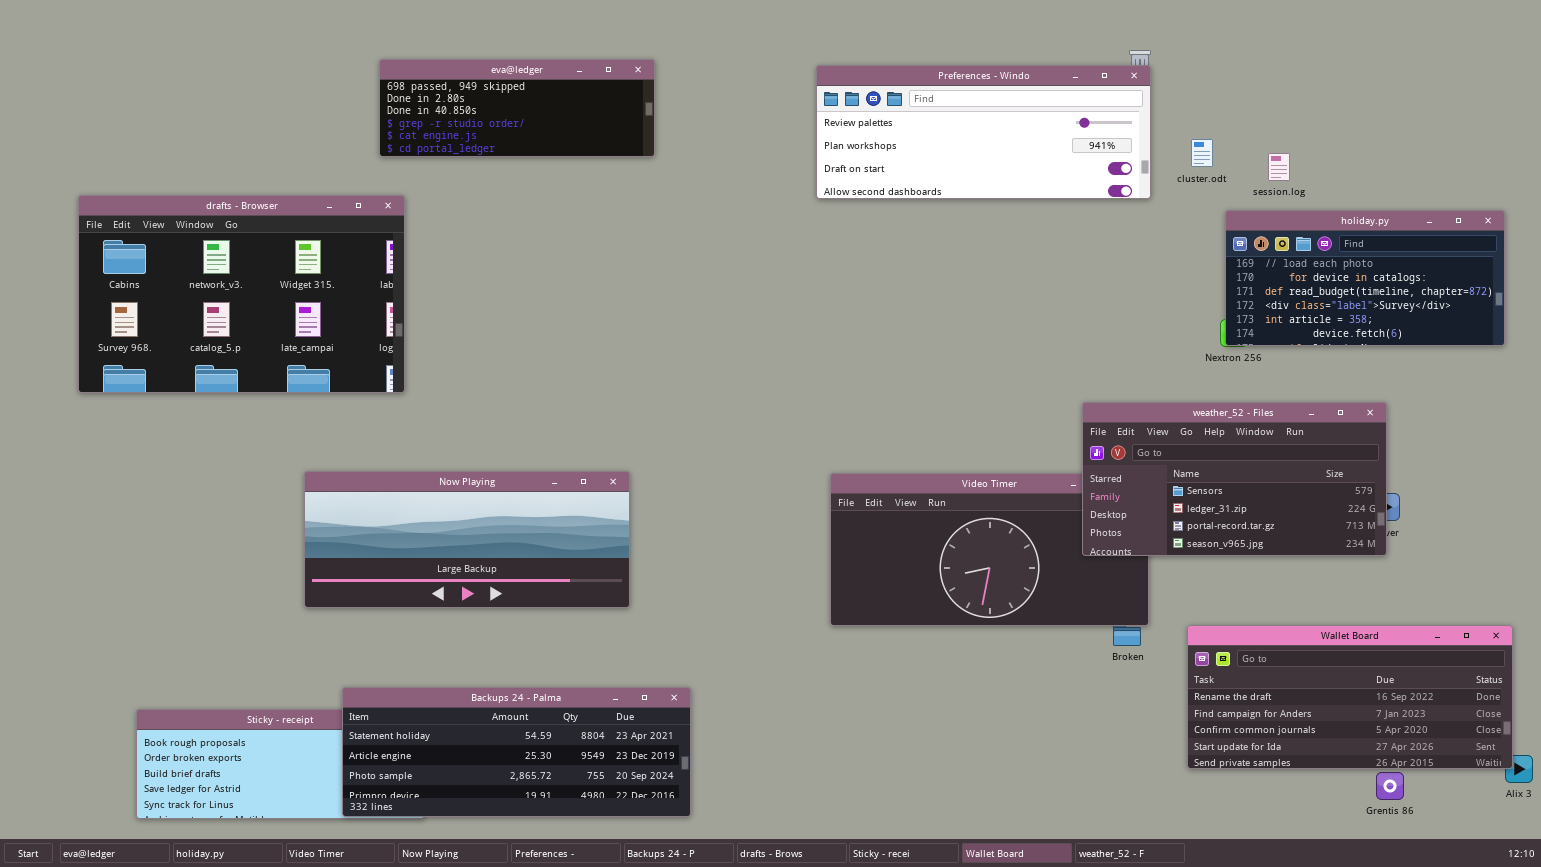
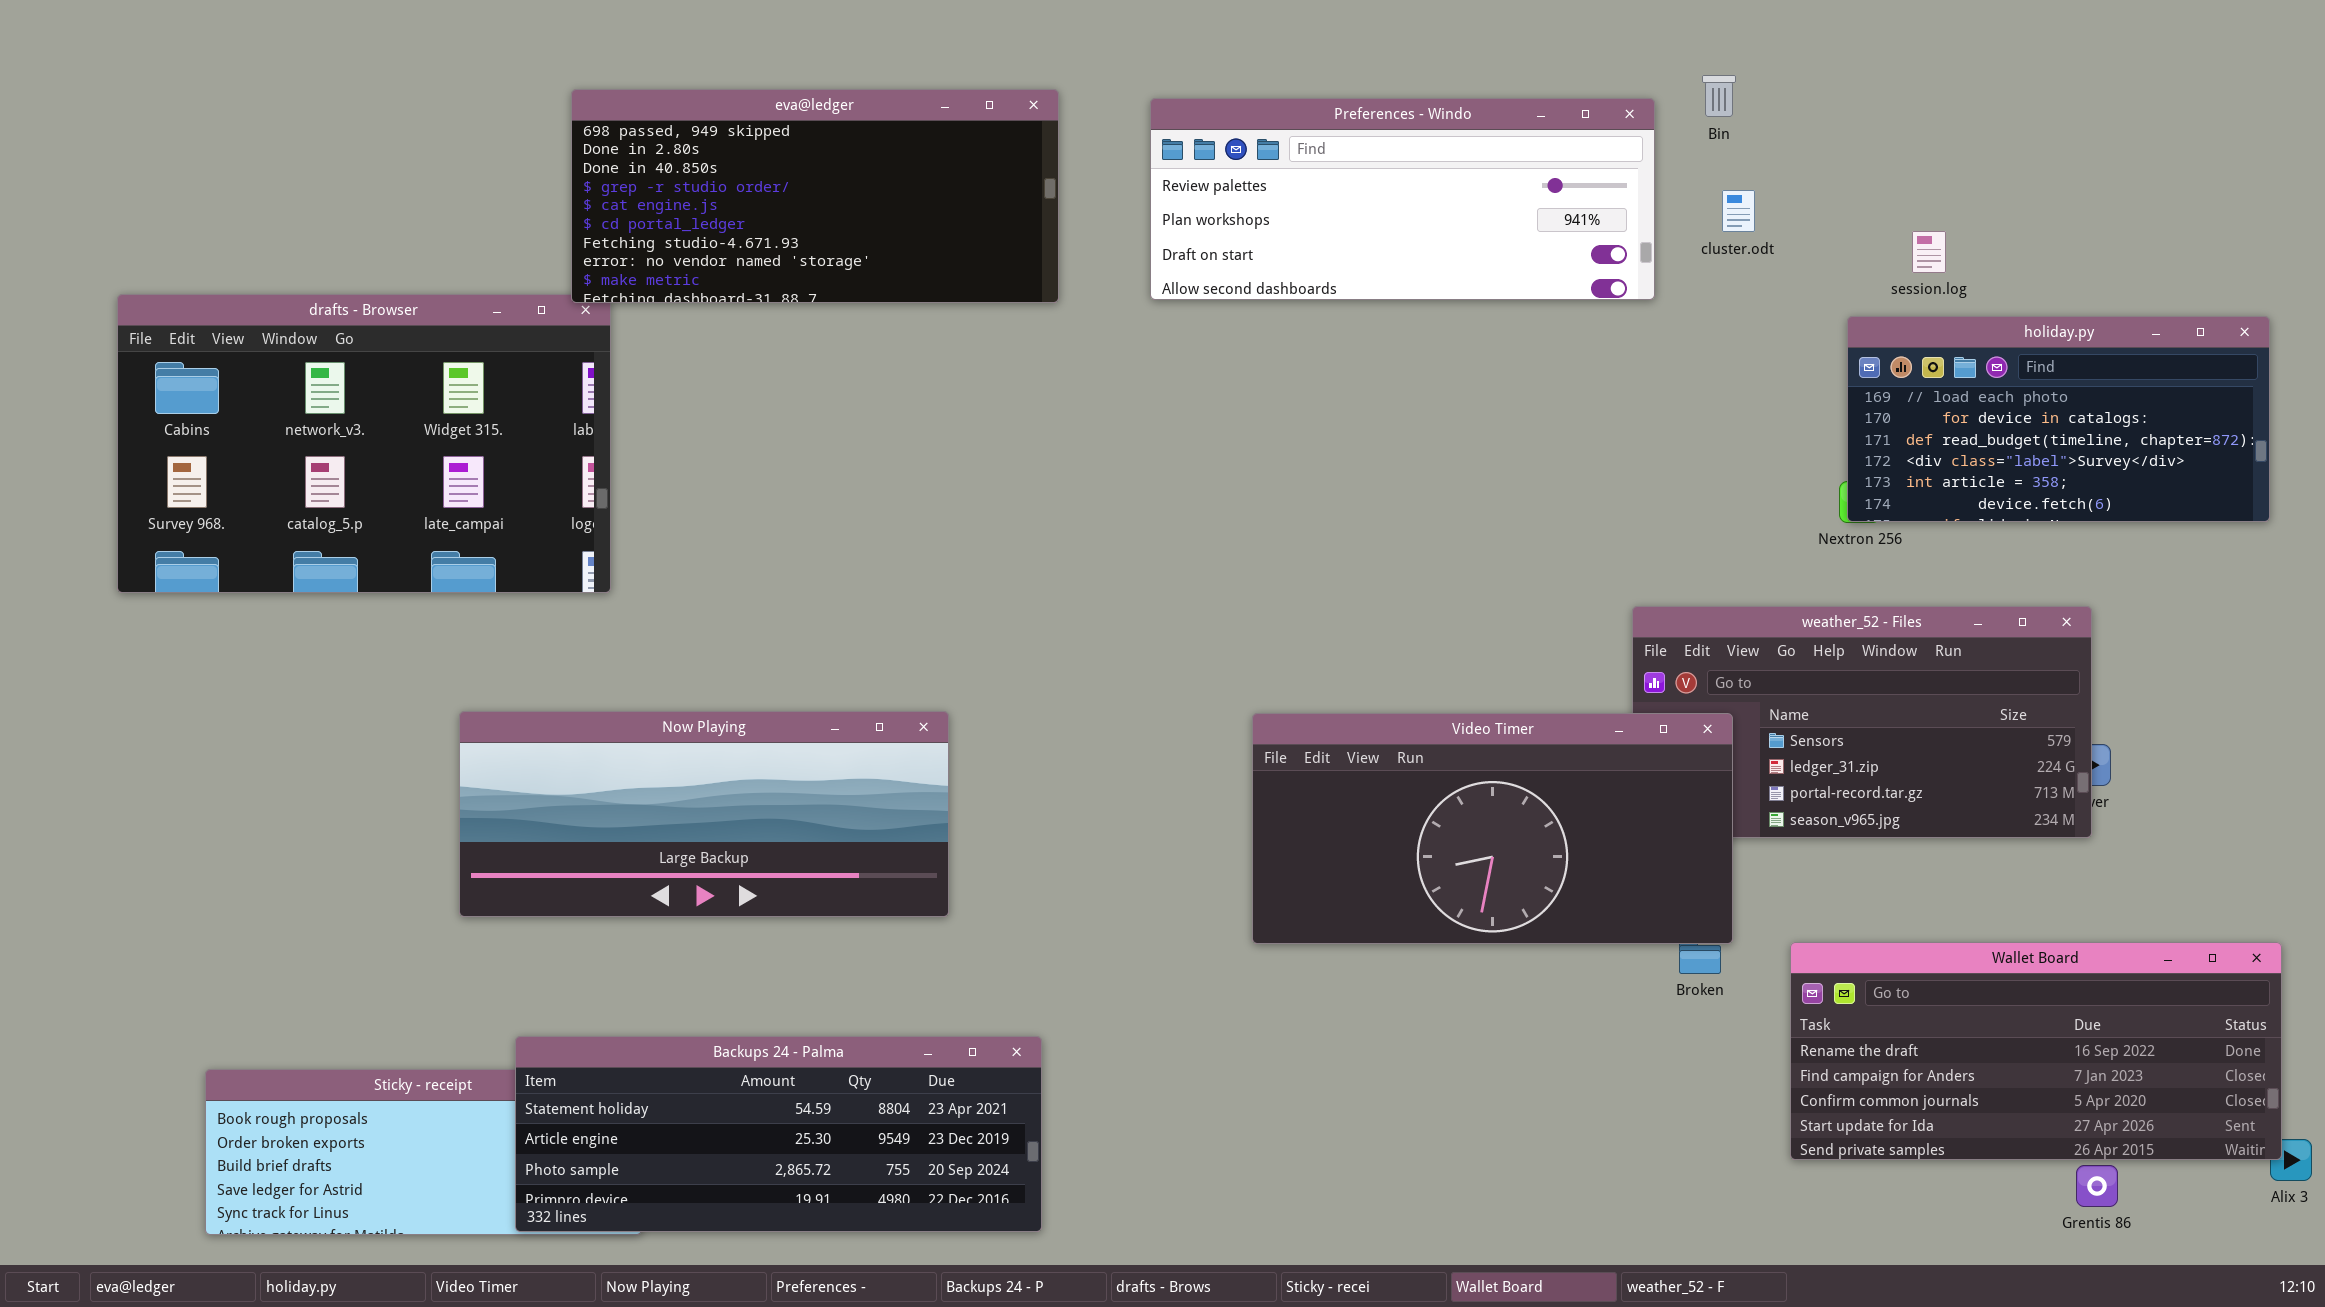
eva@ledger: [379,59,655,157] -> [571,89,1059,303], resized
Preferences - Windo: [816,65,1151,199] -> [1150,98,1655,300], moved
cluster.odt: [1191,139,1213,167] -> [1722,190,1755,232], moved
Video Timer: [830,473,1149,626] -> [1252,713,1733,944], raised

